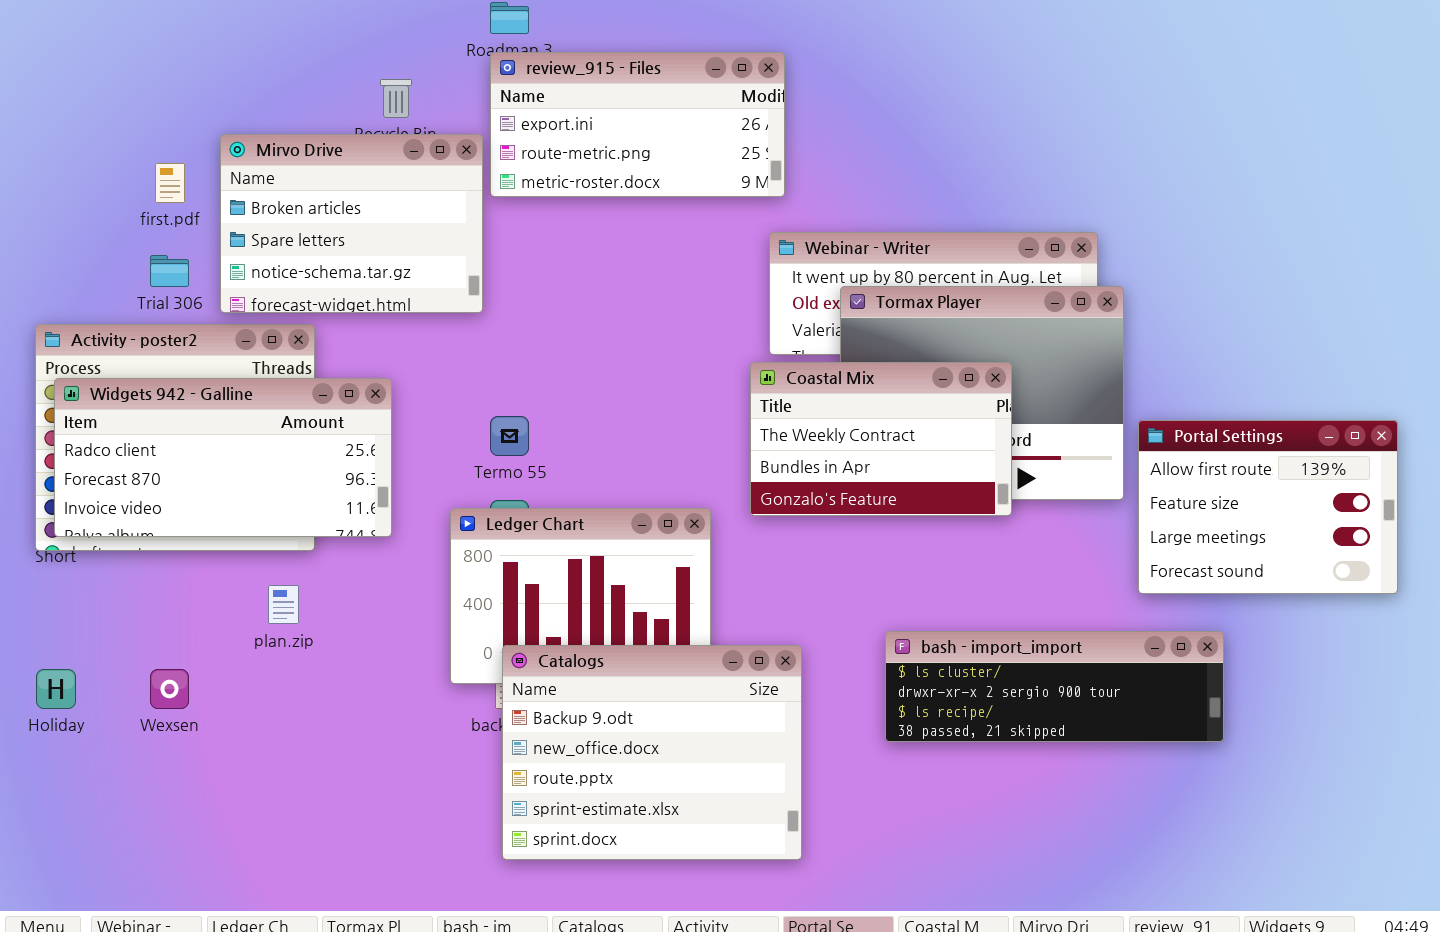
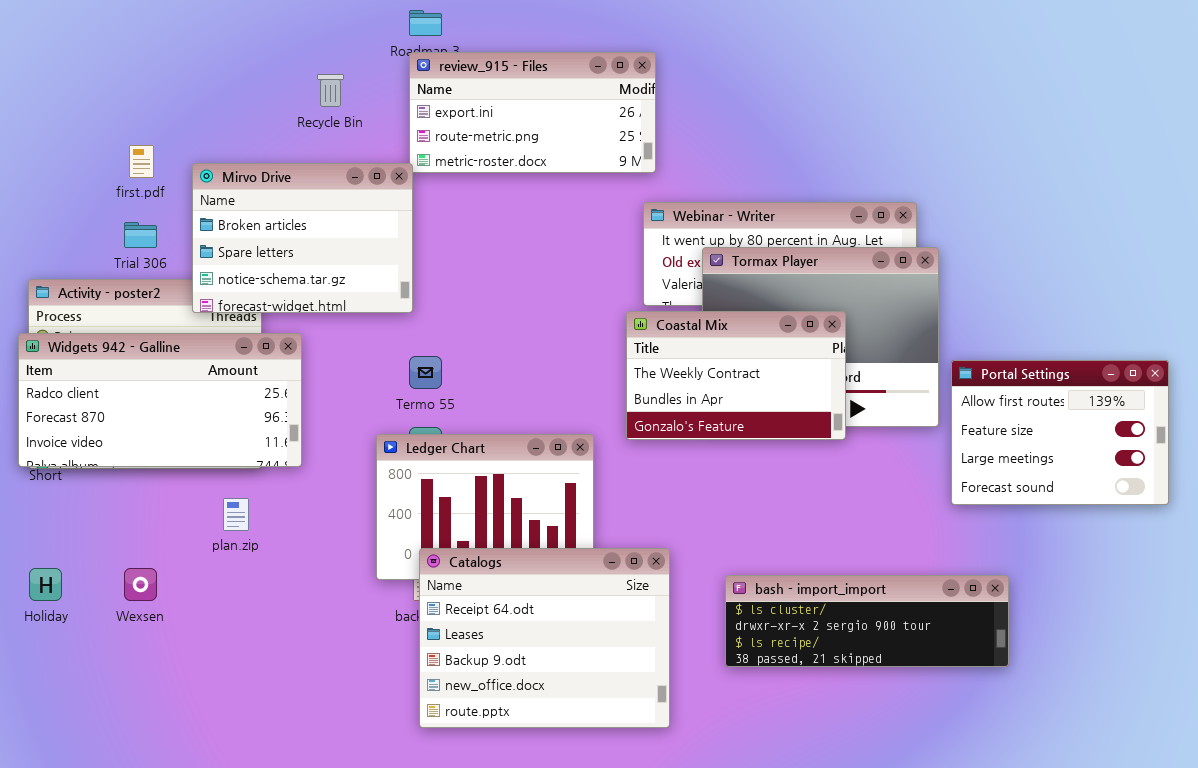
Mirvo Drive: [220,134,483,313] -> [192,163,413,313], moved
Widgets 942 - Galline: [54,378,392,537] -> [18,333,302,467], moved
bash - import_import: [885,631,1224,742] -> [725,575,1009,667], moved
Catalogs: [502,645,802,860] -> [419,548,670,728], scrolled up 2 rows

